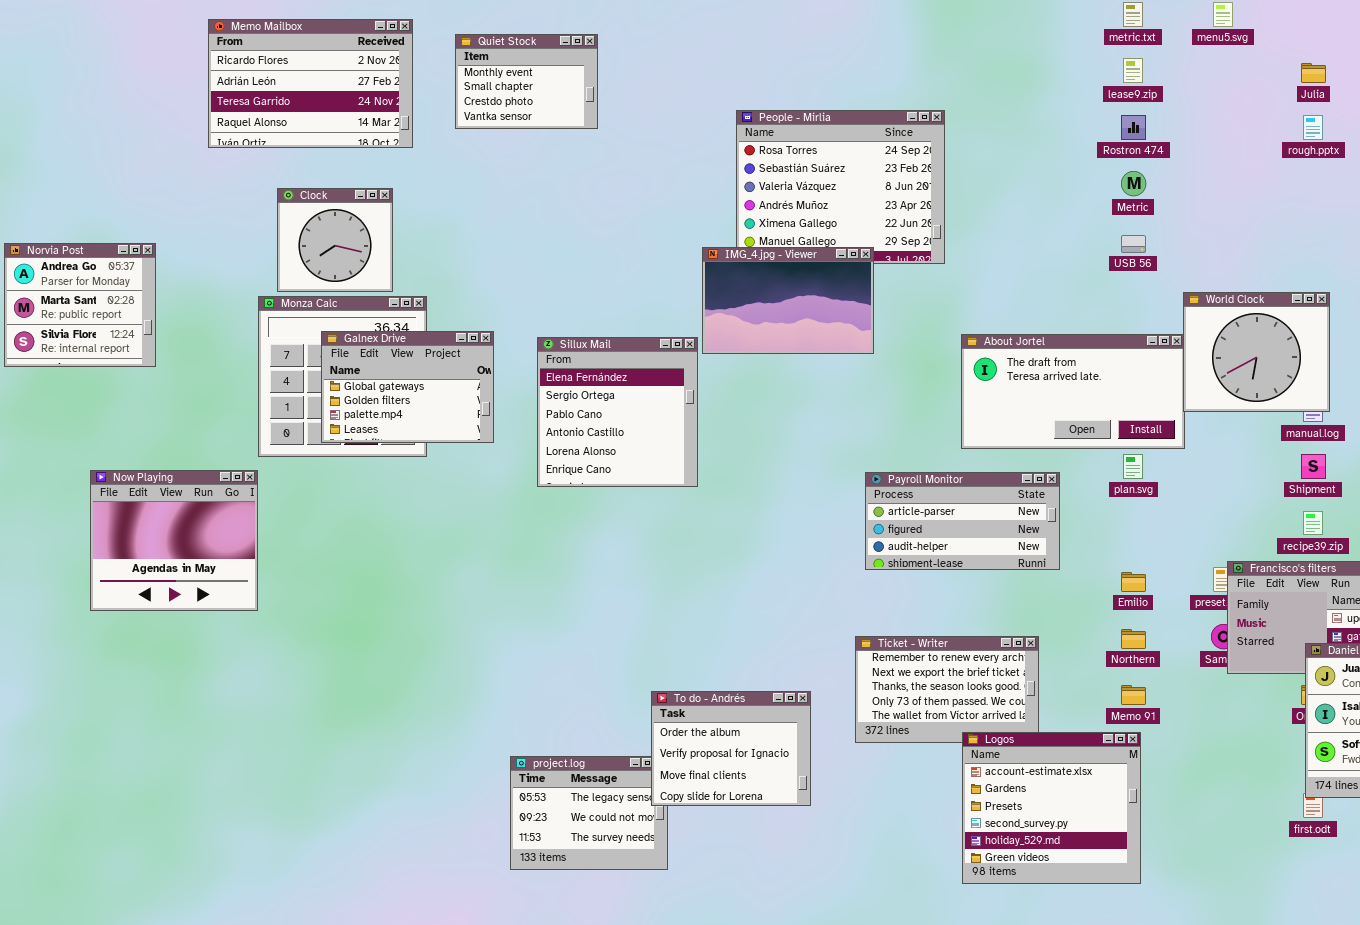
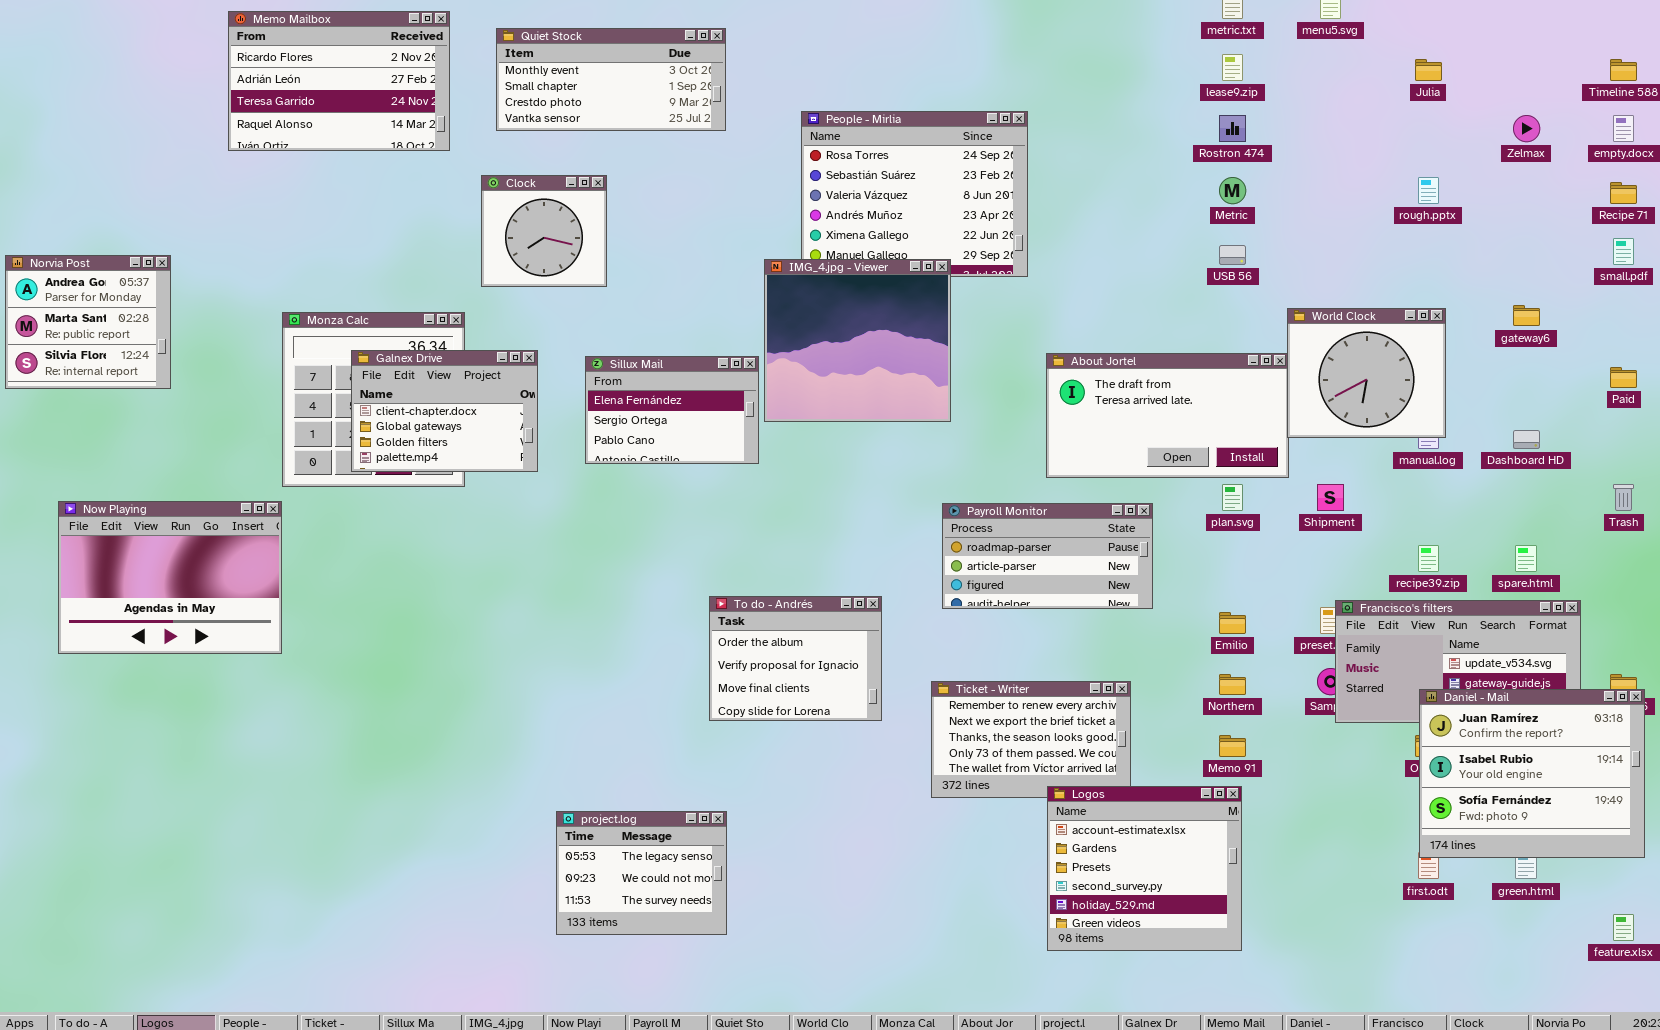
Quiet Stock: [455,34,598,129] -> [496,28,726,131], resized
rough.pptx: [1303,115,1323,140] -> [1418,177,1439,204], moved
Clock: [277,188,393,292] -> [481,175,607,287], moved
IMG_4.jpg - Viewer: [702,247,874,354] -> [764,259,951,422], resized
Galnex Drive: [321,331,494,443] -> [351,350,538,472], scrolled up 1 row
Sillux Mail: [537,337,698,487] -> [585,356,759,464], resized
Shipment: [1301,454,1326,479] -> [1317,484,1344,511], moved
Now Playing: [90,470,258,611] -> [58,501,282,654], resized
Payroll Monitor: [865,472,1060,570] -> [942,503,1153,609], scrolled up 1 row
To do - Andrés: [651,691,811,806] -> [709,596,882,721], moved

